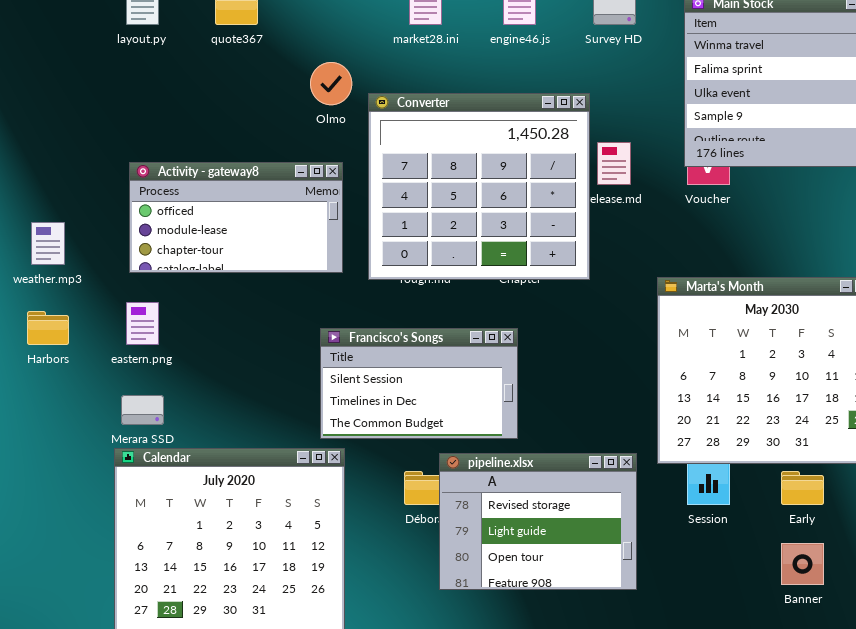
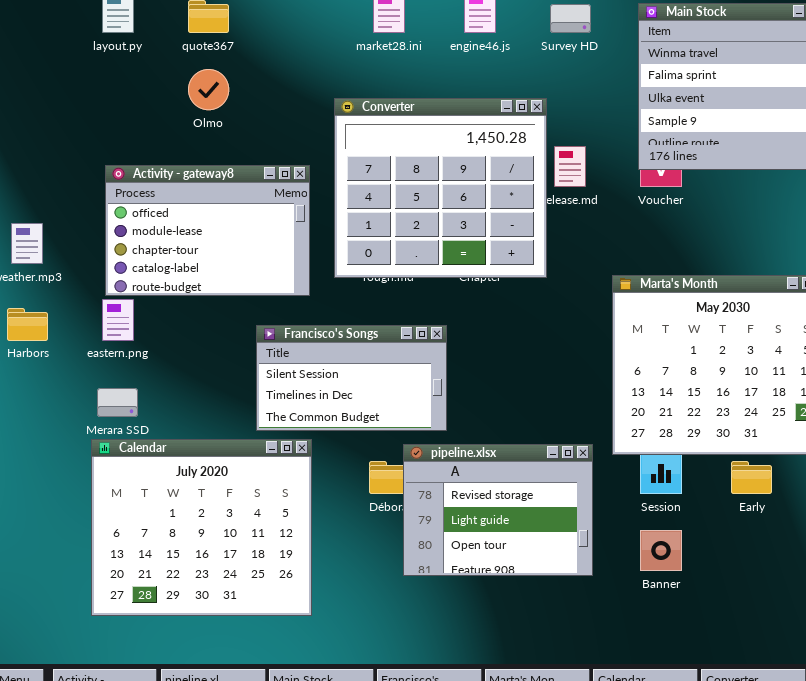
Olmo: [310,62,352,105] -> [188,69,229,110], moved
Activity - gateway8: [129,162,343,273] -> [105,165,310,296], resized
Francisco's Songs: [320,328,518,439] -> [256,325,447,431], moved
Banner: [781,543,824,585] -> [640,530,682,571], moved

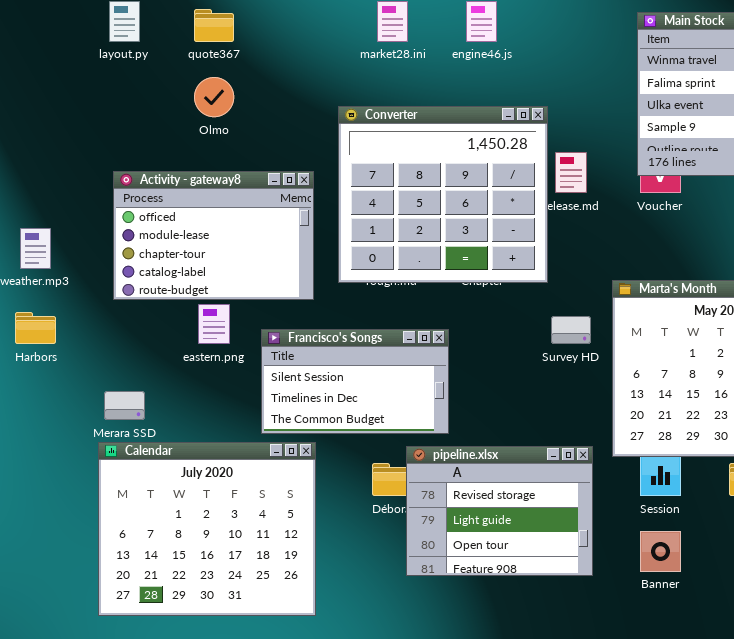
Survey HD: [550,4,591,33] -> [551,316,591,344], moved
eastern.png: [102,299,134,341] -> [198,304,230,344], moved

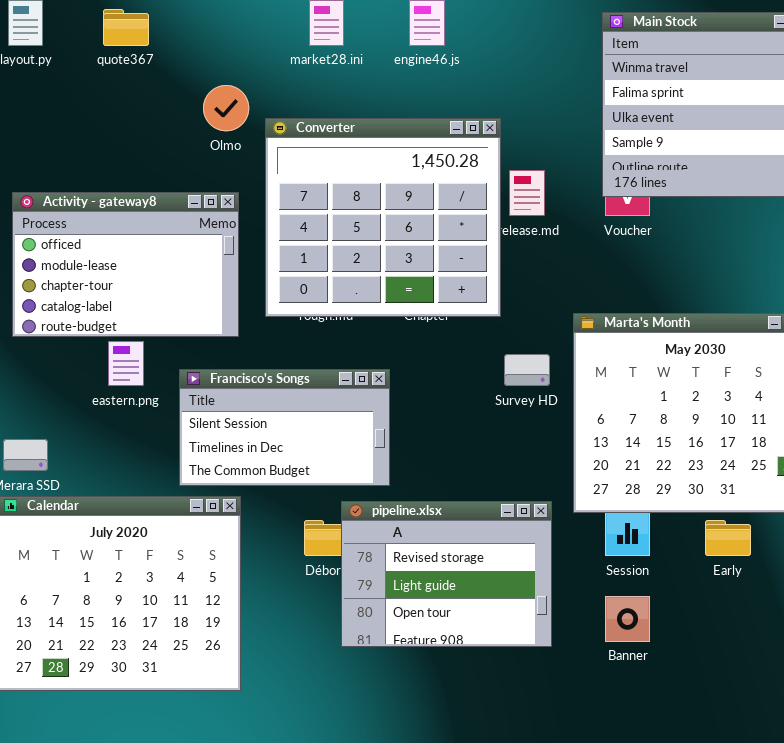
Olmo: [194,77,234,117] -> [203,85,249,131], moved

